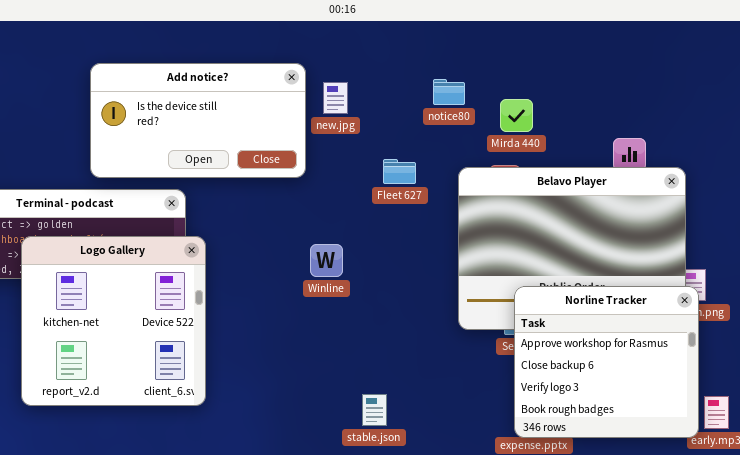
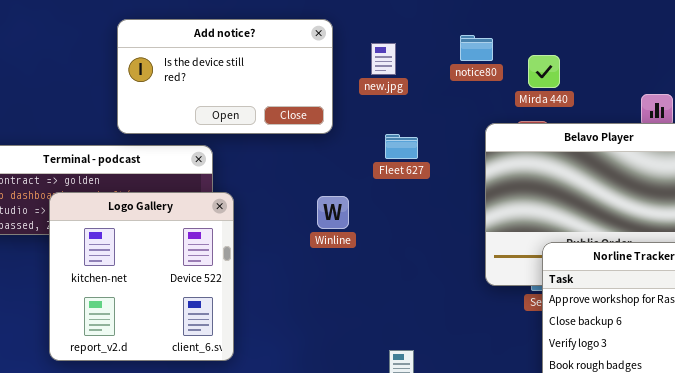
new.jpg: [323,82,348,114] -> [371,43,396,75], moved
Fleet 627: [383,159,416,184] -> [385,134,418,159], moved
Winline: [310,244,343,277] -> [317,196,349,229], moved

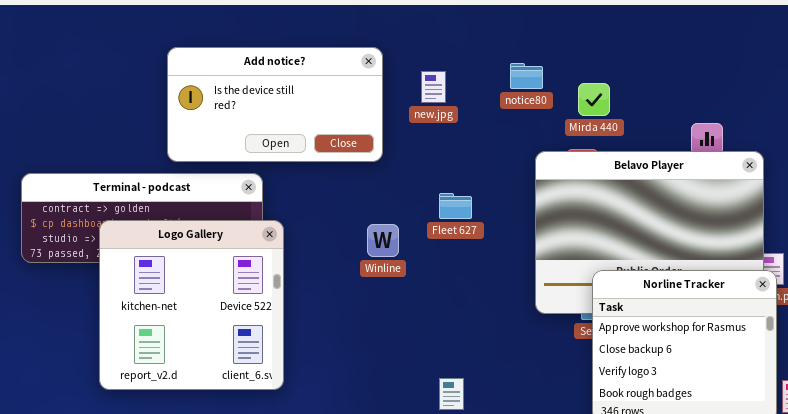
Fleet 627: [385,134,418,159] -> [439,193,472,219], moved

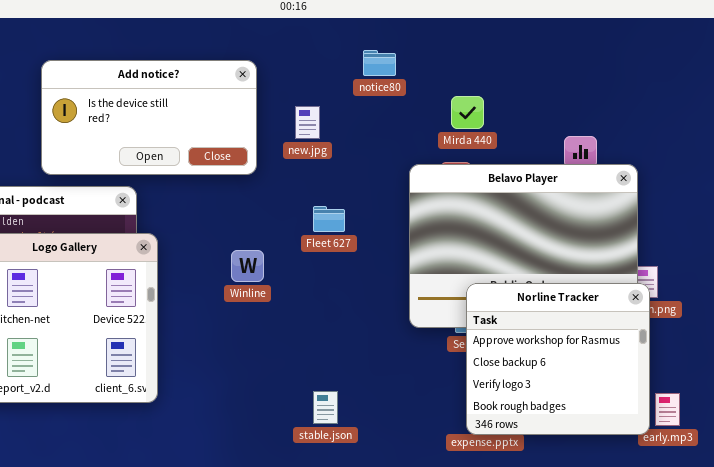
notice80: [510,63,543,89] -> [363,50,396,76], moved
new.jpg: [421,71,446,103] -> [295,106,320,139], moved
Winline: [367,224,399,257] -> [231,250,264,282], moved

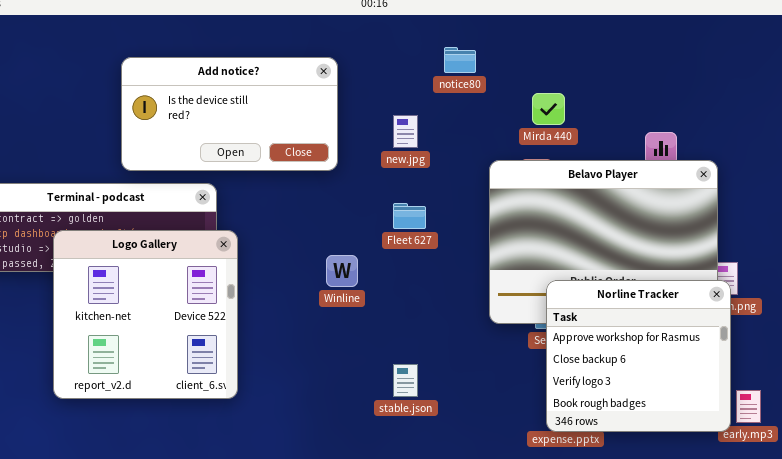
new.jpg: [295,106,320,139] -> [393,115,418,148], moved
Winline: [231,250,264,282] -> [326,255,358,287], moved
stable.json: [313,391,338,424] -> [393,364,418,397], moved

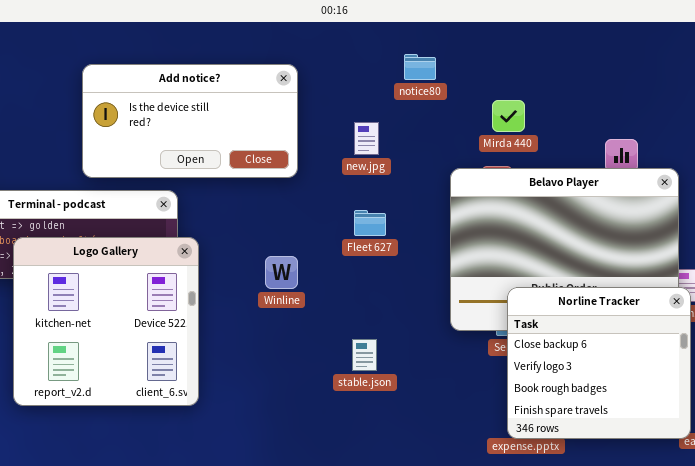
Winline: [326,255,358,287] -> [265,256,298,289], moved
Norline Tracker: [546,280,731,432] -> [507,287,691,439], scrolled down 1 row
stable.json: [393,364,418,397] -> [352,339,377,371], moved

